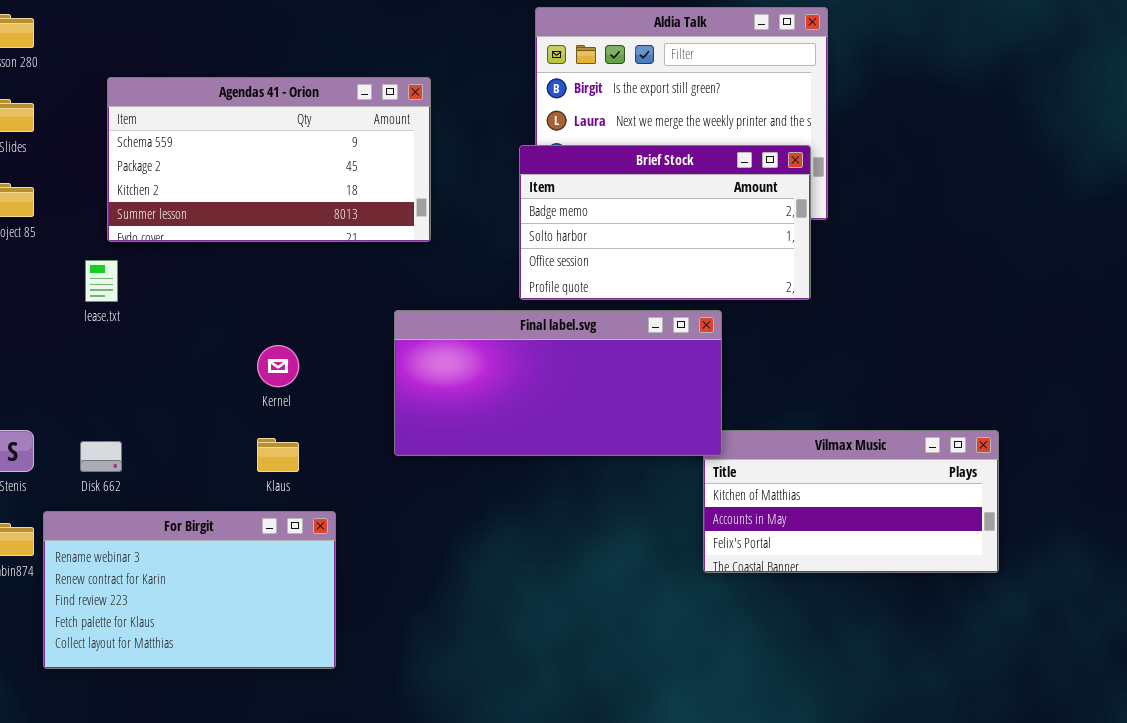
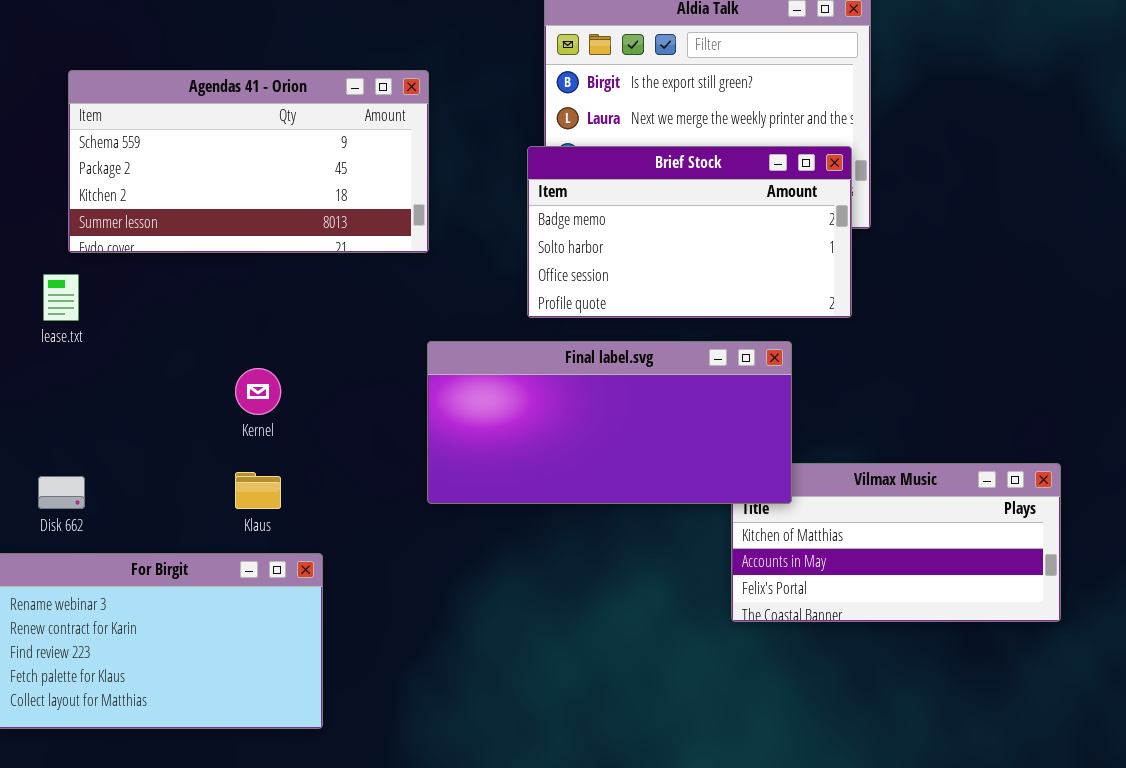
Final label.svg: [394,310,722,456] -> [427,341,792,504], moved

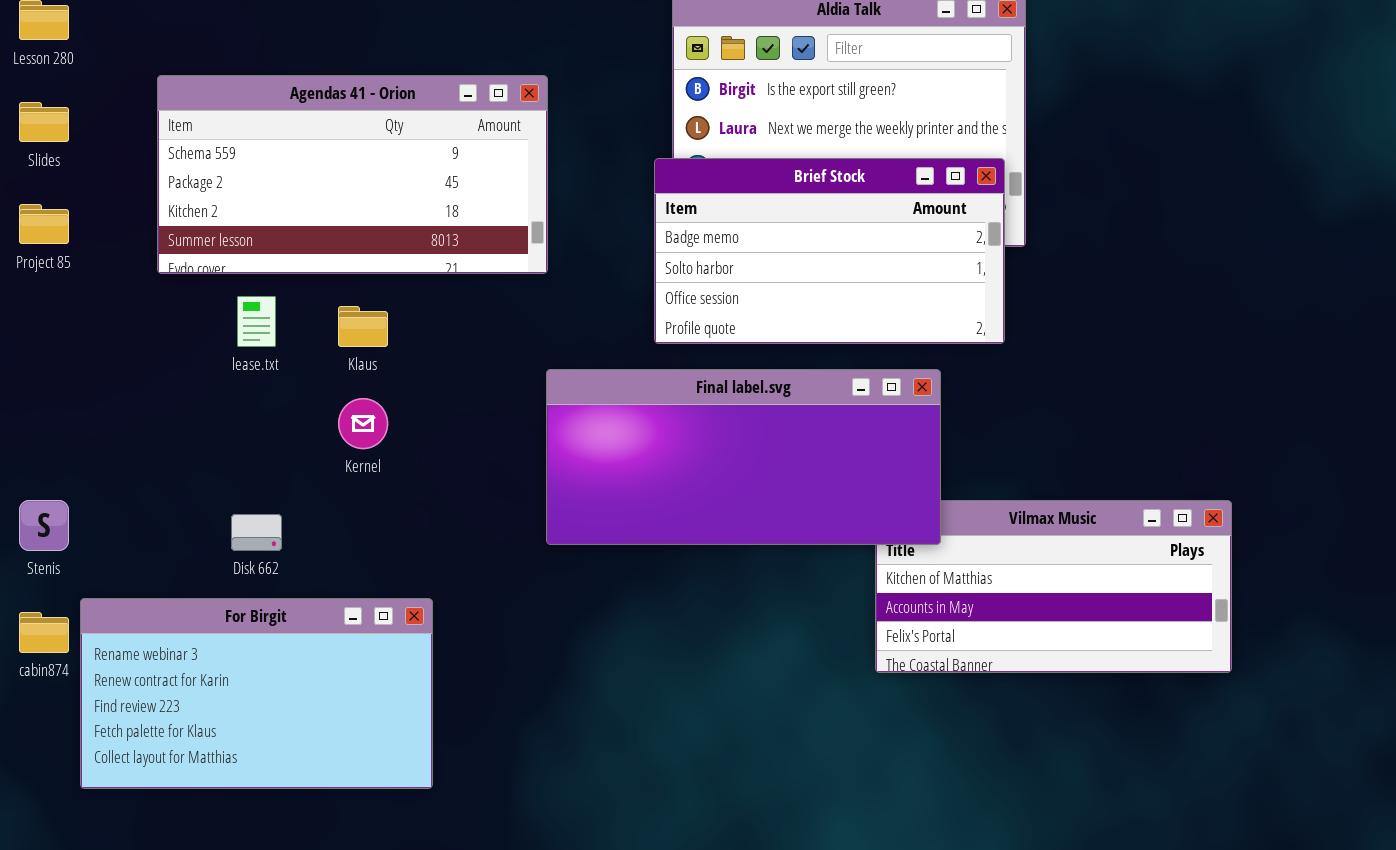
lease.txt: [43,274,79,321] -> [237,296,276,347], moved
Klaus: [235,472,281,509] -> [338,306,388,347], moved
Disk 662: [38,476,85,509] -> [231,514,282,551], moved

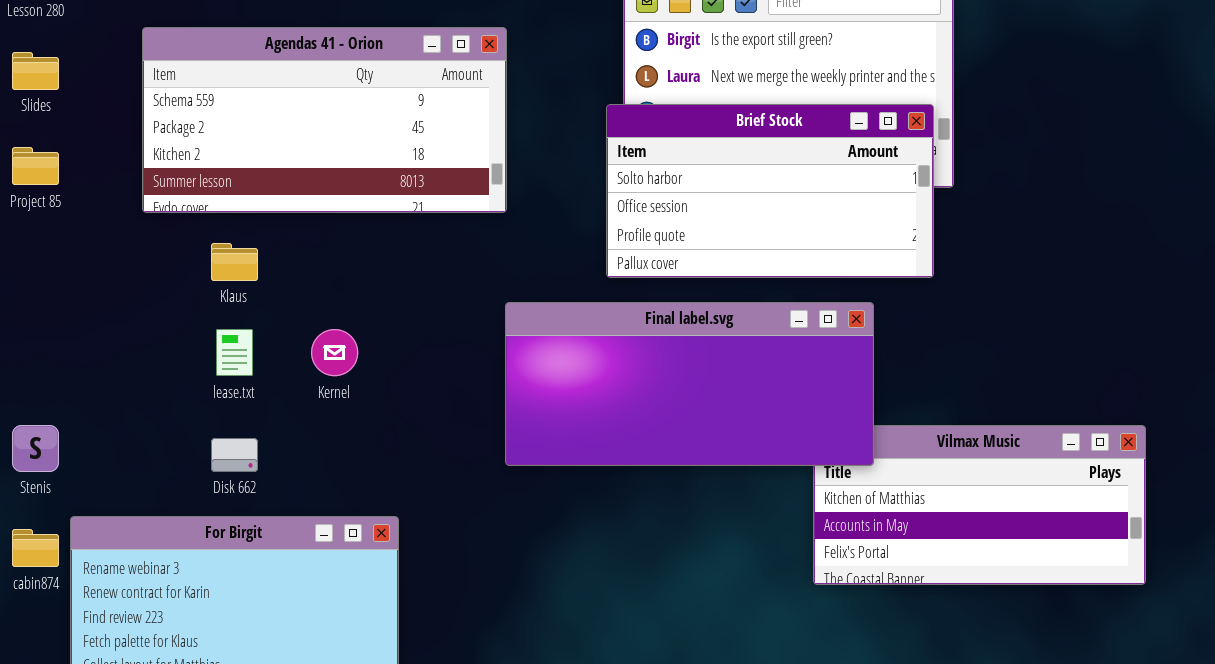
Brief Stock: [654,158,1005,344] -> [606,104,934,278], scrolled down 1 row
lease.txt: [237,296,276,347] -> [216,329,253,376], moved
Klaus: [338,306,388,347] -> [211,243,258,281], moved

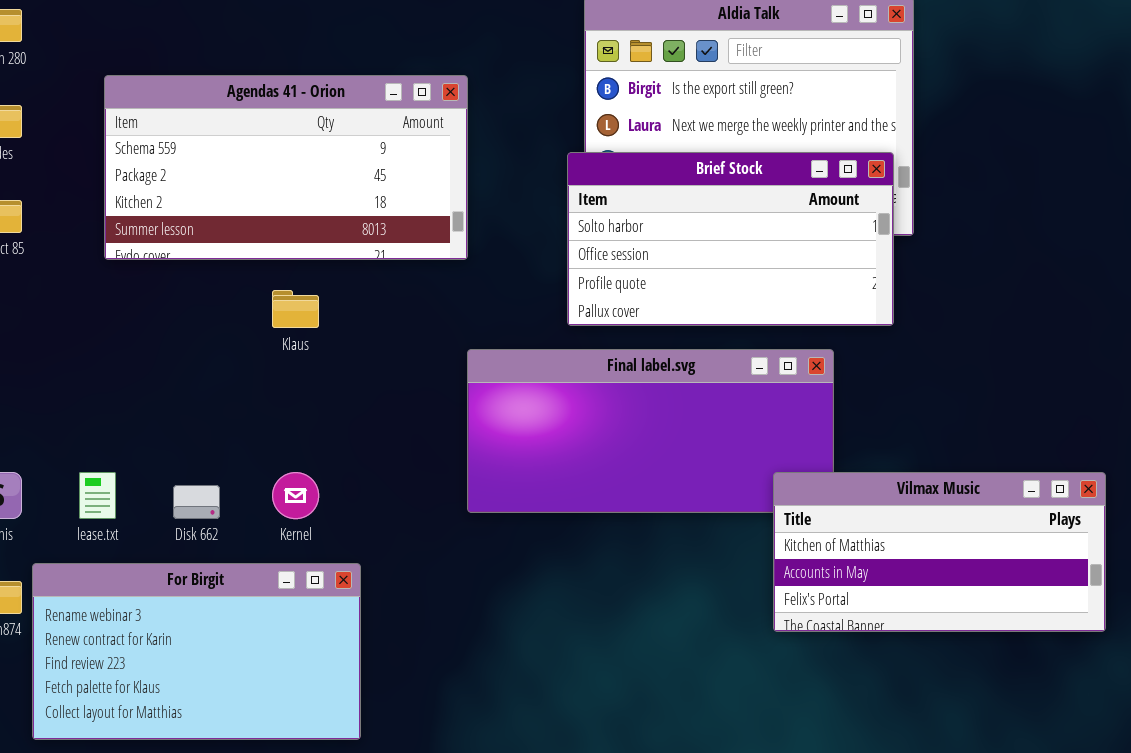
Klaus: [211,243,258,281] -> [272,290,319,328], moved
lease.txt: [216,329,253,376] -> [79,472,116,519], moved
Kernel: [311,329,358,376] -> [272,472,319,519], moved
Vilmax Music: [813,425,1146,585] -> [773,472,1106,632], raised

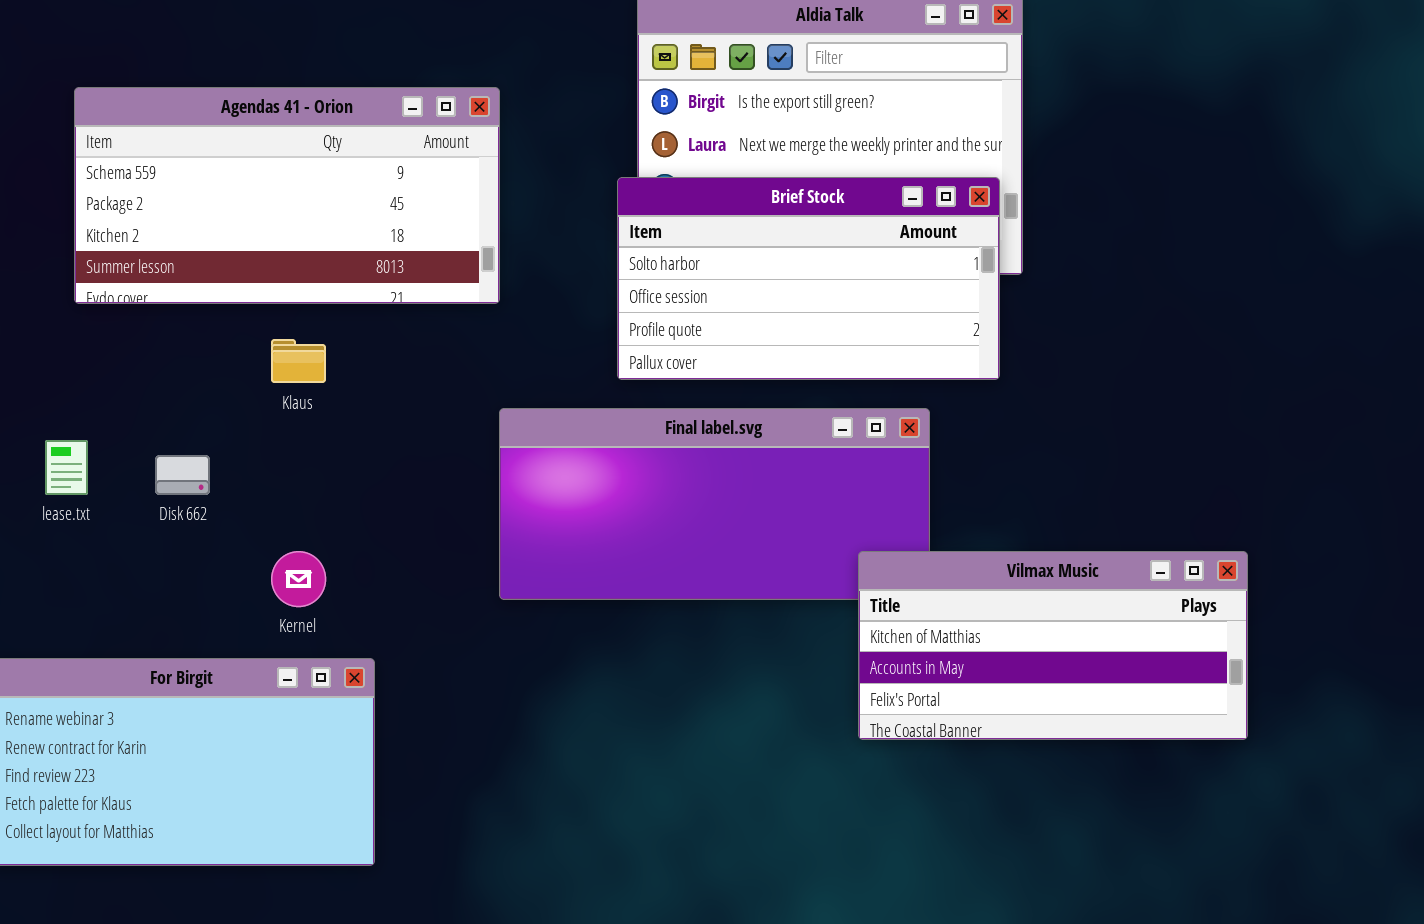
lease.txt: [79,472,116,519] -> [45,440,88,495], moved
Disk 662: [173,485,220,519] -> [155,455,210,495], moved

